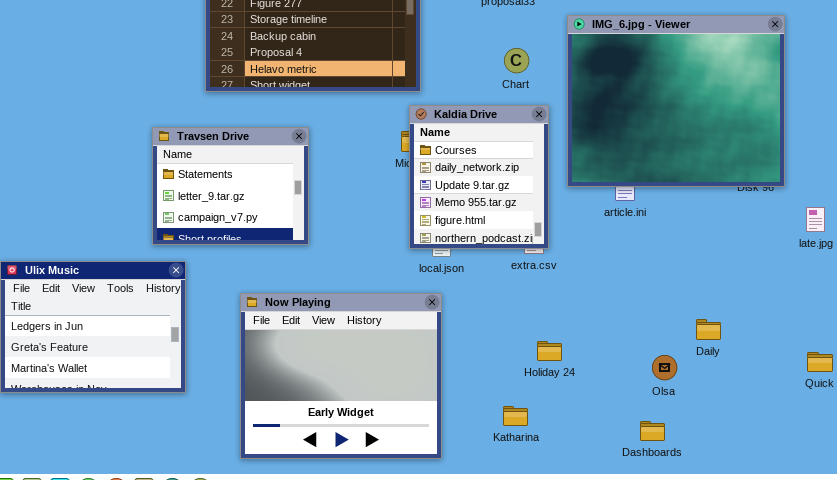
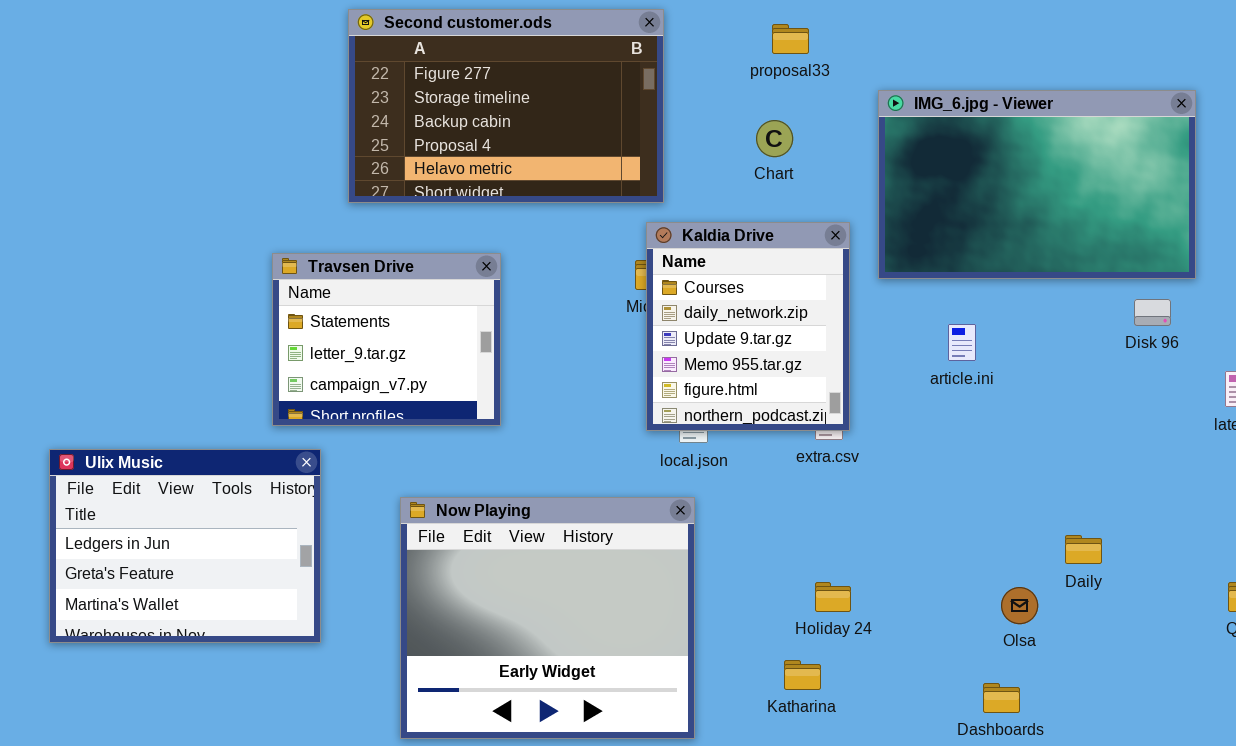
IMG_6.jpg - Viewer: [567,15,785,187] -> [878,90,1196,279], resized
Chart: [504,48,529,73] -> [756,120,793,157], moved
Holiday 24: [537,341,562,361] -> [815,582,851,612], moved

